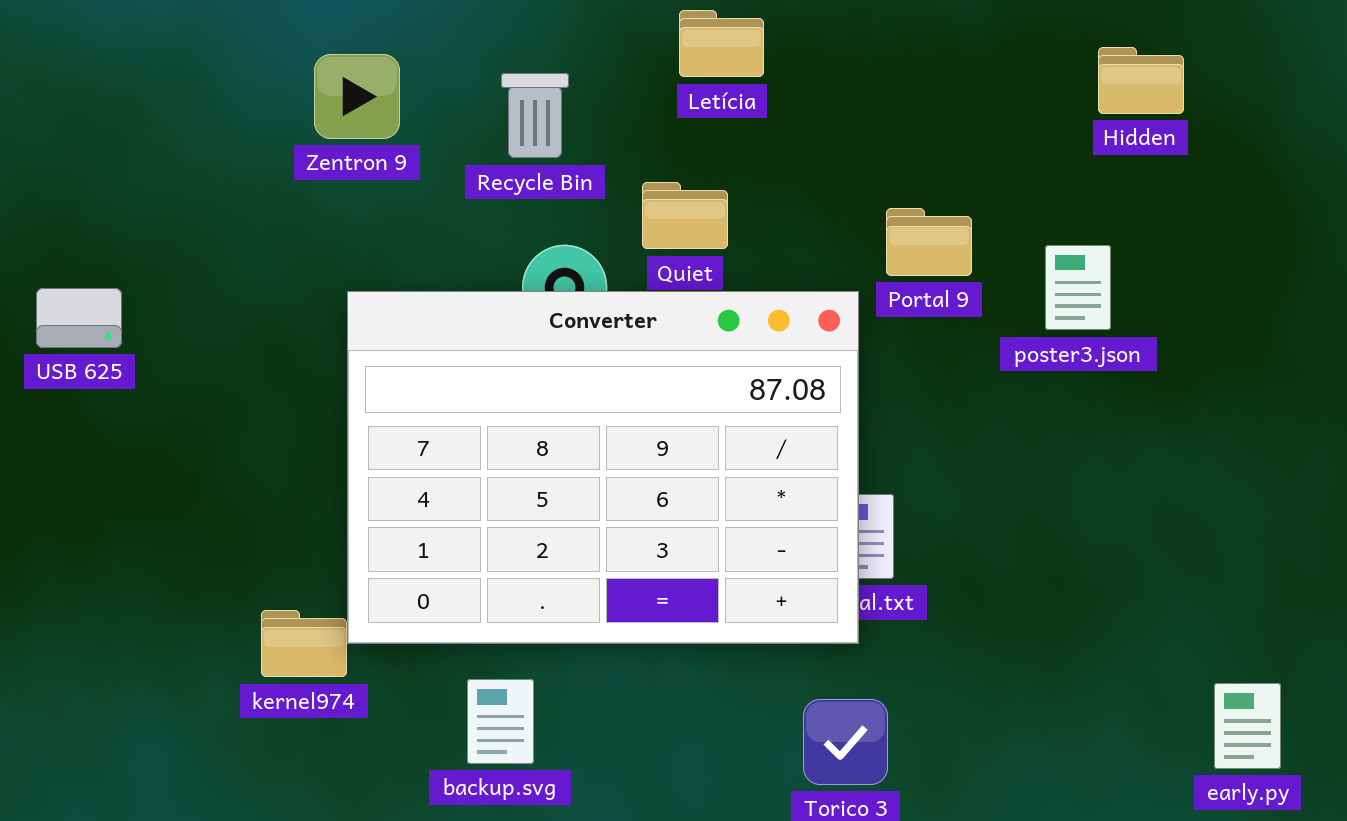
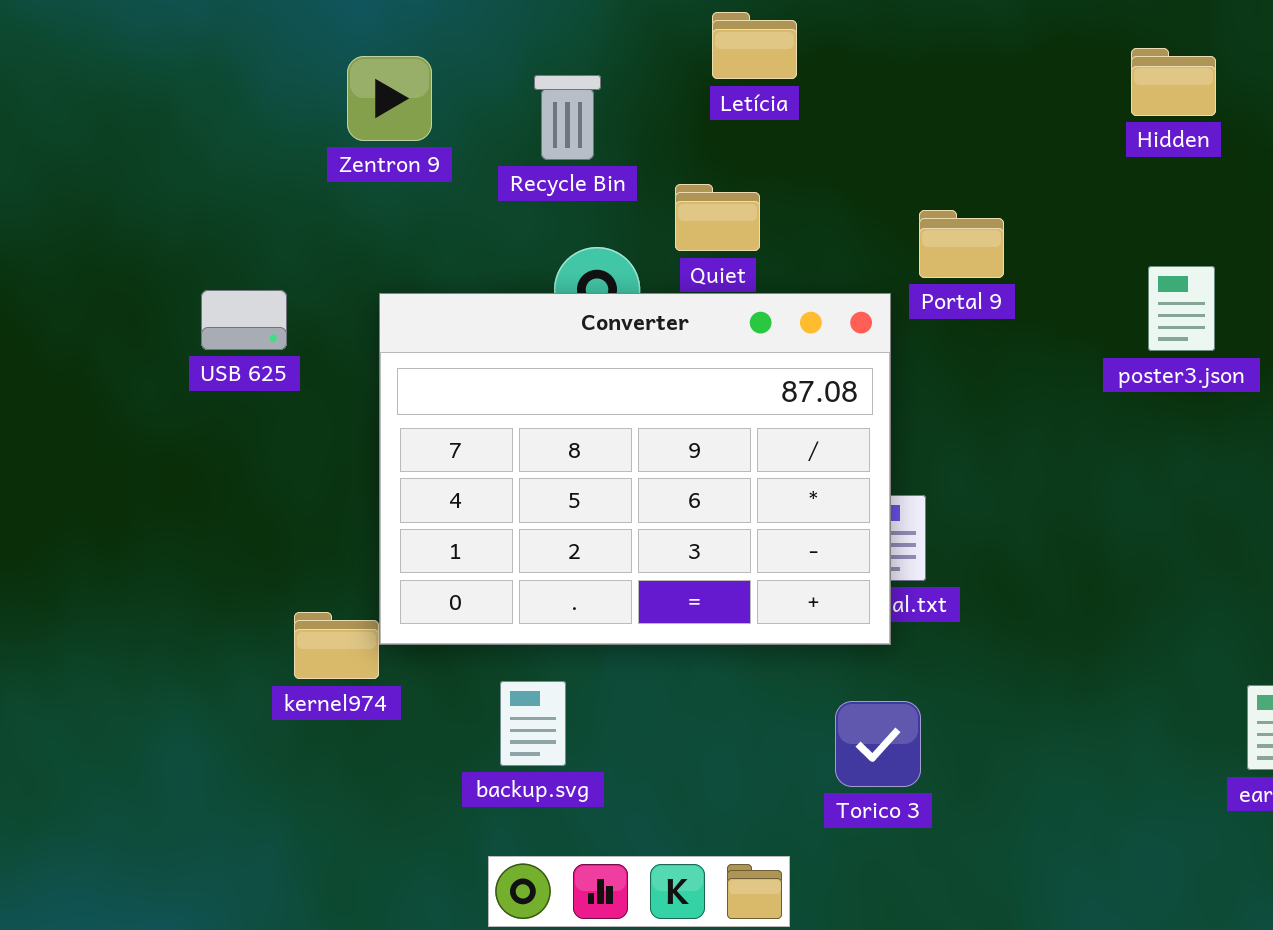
poster3.json: [1045,245,1111,330] -> [1148,266,1215,351], moved
USB 625: [36,288,122,348] -> [201,290,287,350], moved

